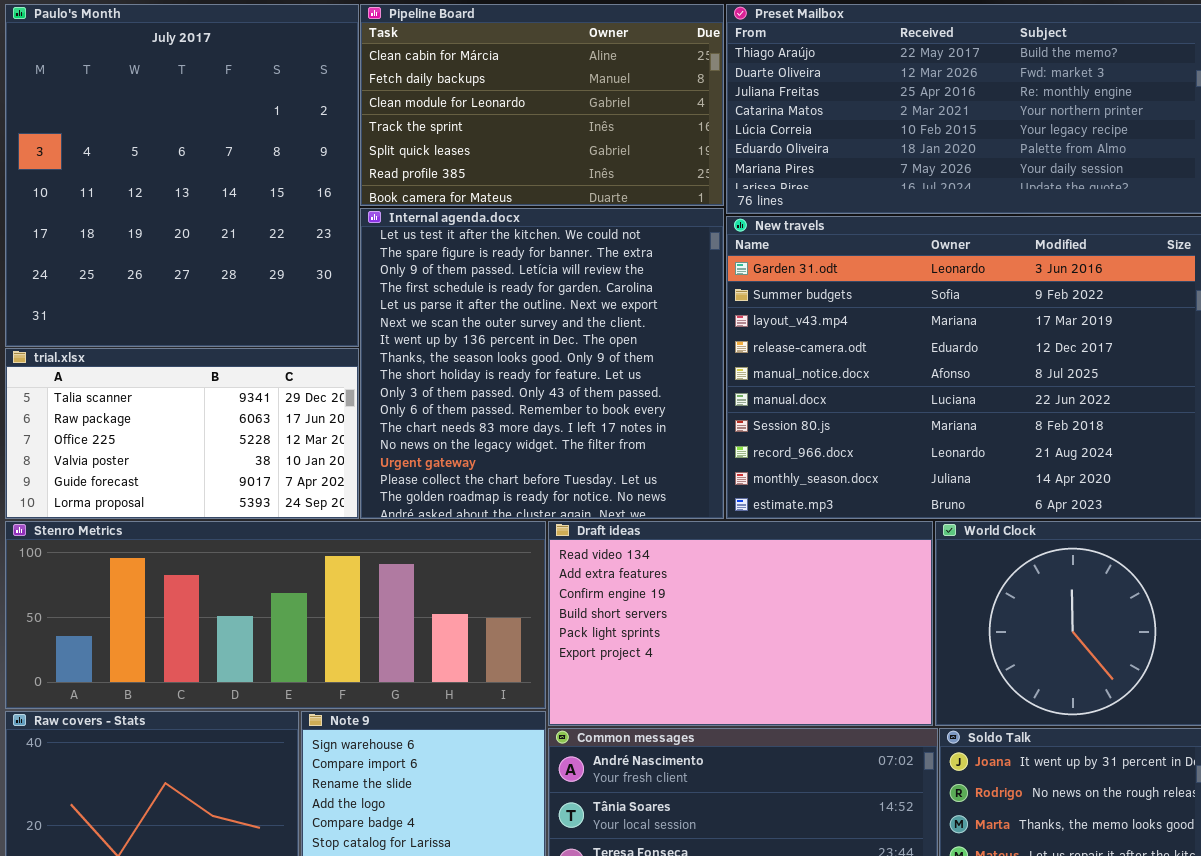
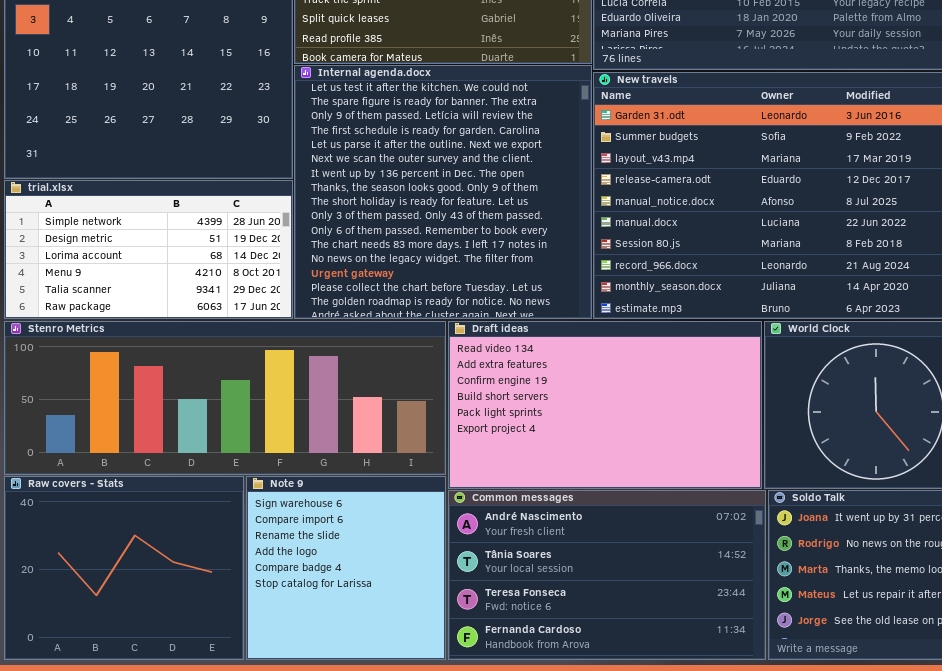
trial.xlsx: [5,348,359,519] -> [4,180,293,319], scrolled up 4 rows

